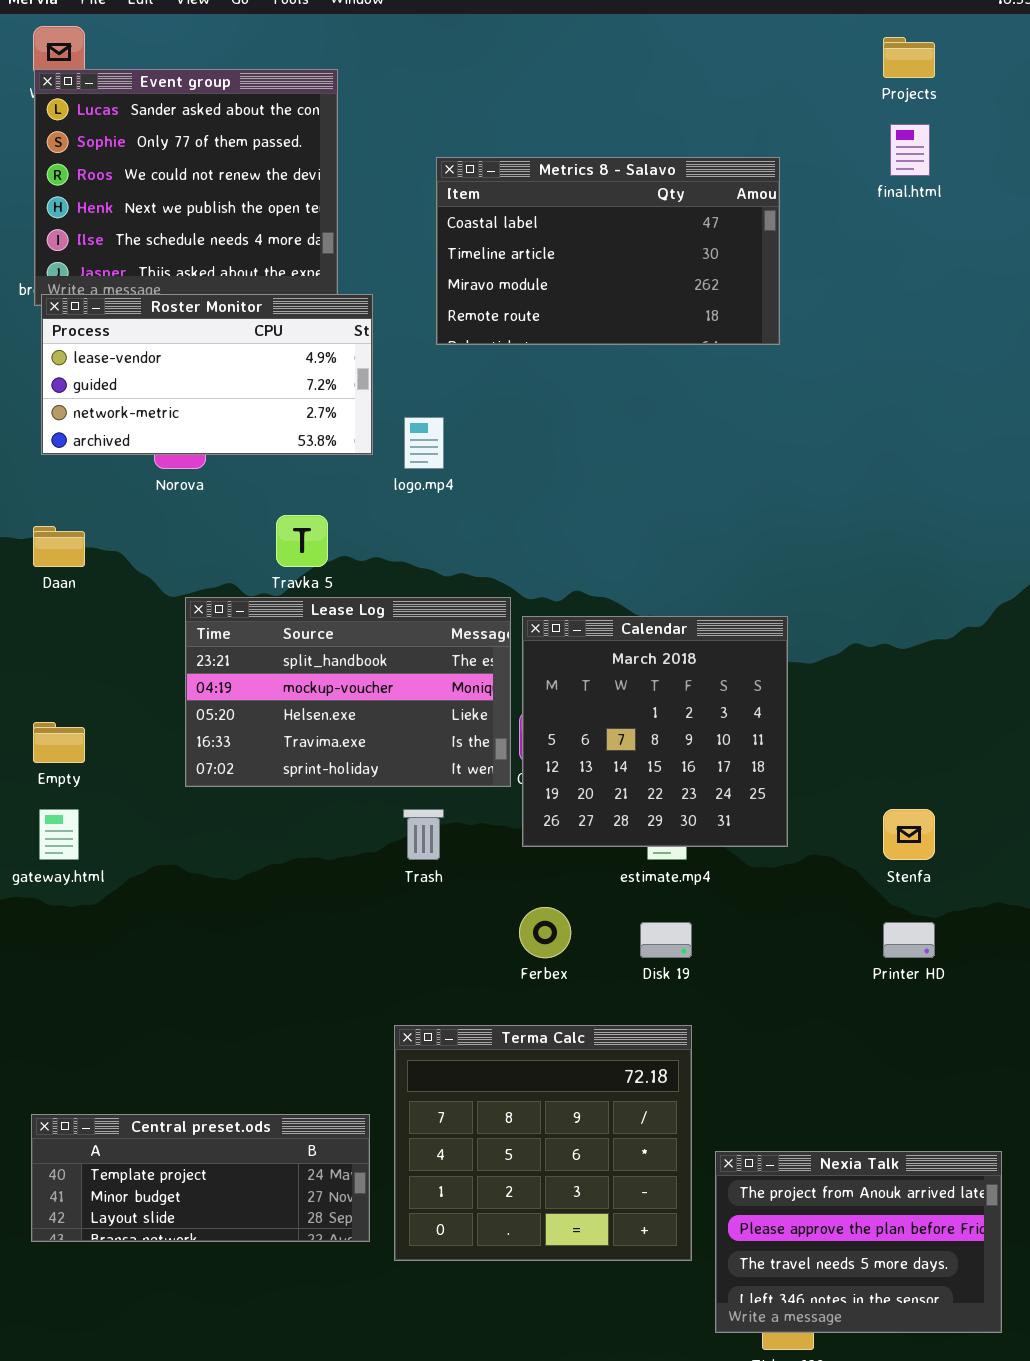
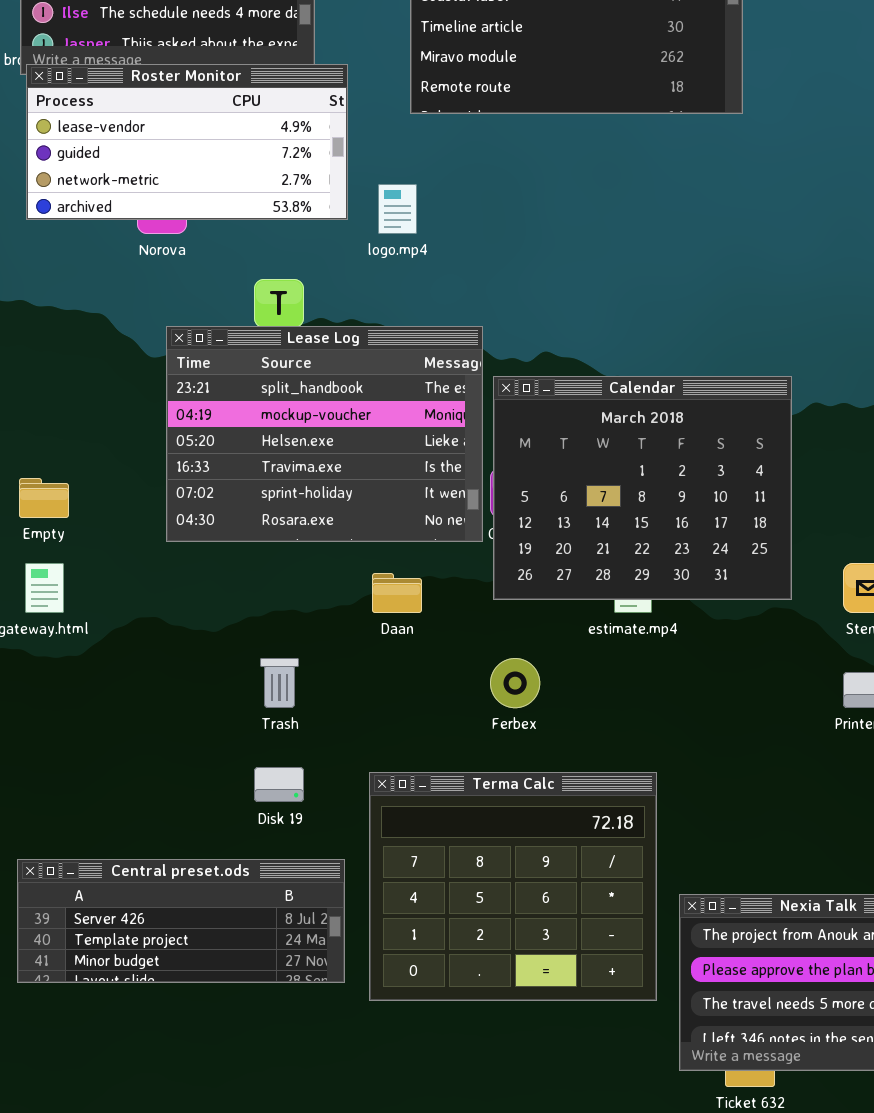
Daan: [33,526,85,567] -> [372,573,422,613], moved
Lease Log: [185,597,511,787] -> [166,326,483,542], resized
Calendar: [522,616,788,847] -> [493,376,792,600], resized
Trash: [403,809,444,860] -> [260,658,299,708], moved
Disk 19: [640,922,692,958] -> [254,767,304,802], moved
Central preset.ods: [31,1114,370,1242] -> [17,859,345,983], scrolled up 1 row

